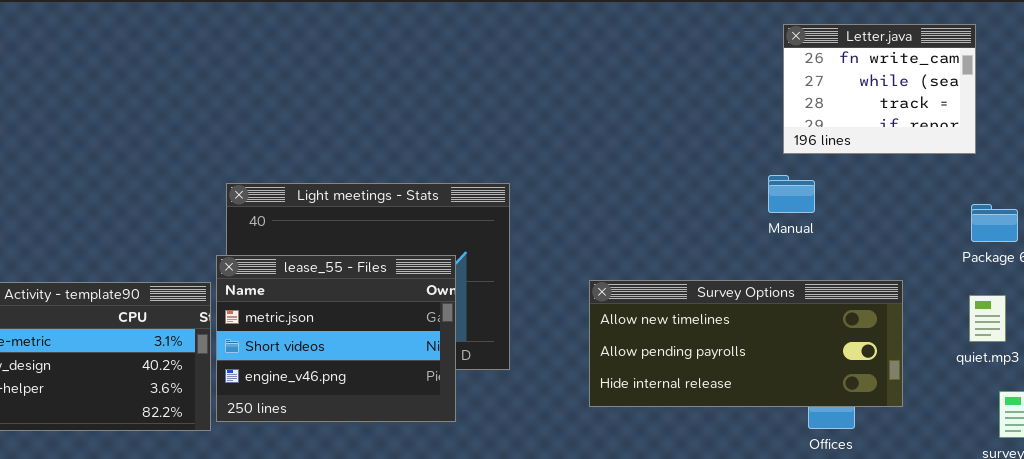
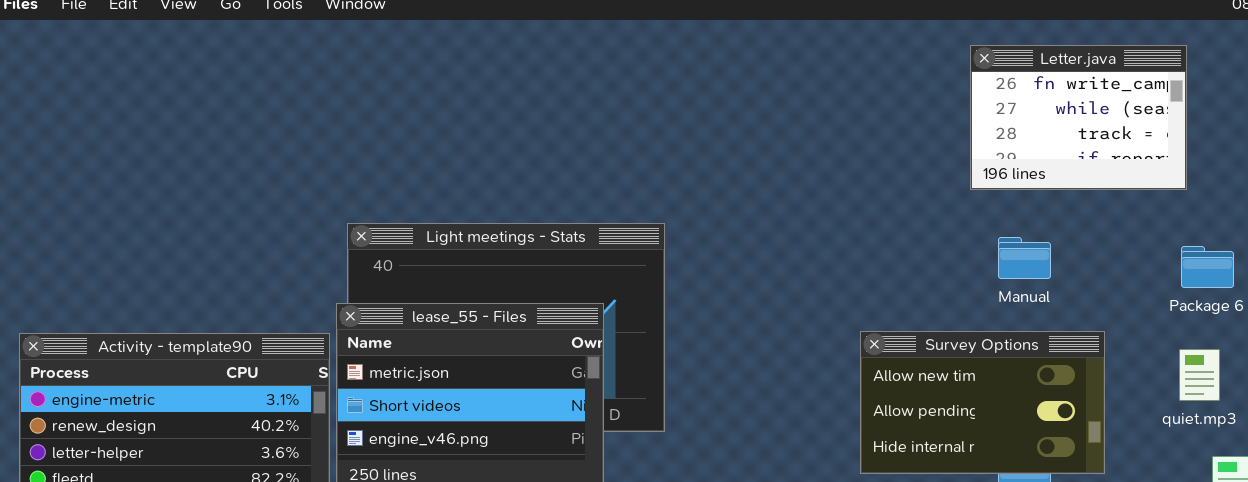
Manual: [768,175,815,213] -> [998,237,1051,279], moved
Survey Options: [589,280,903,407] -> [860,331,1105,474], resized

